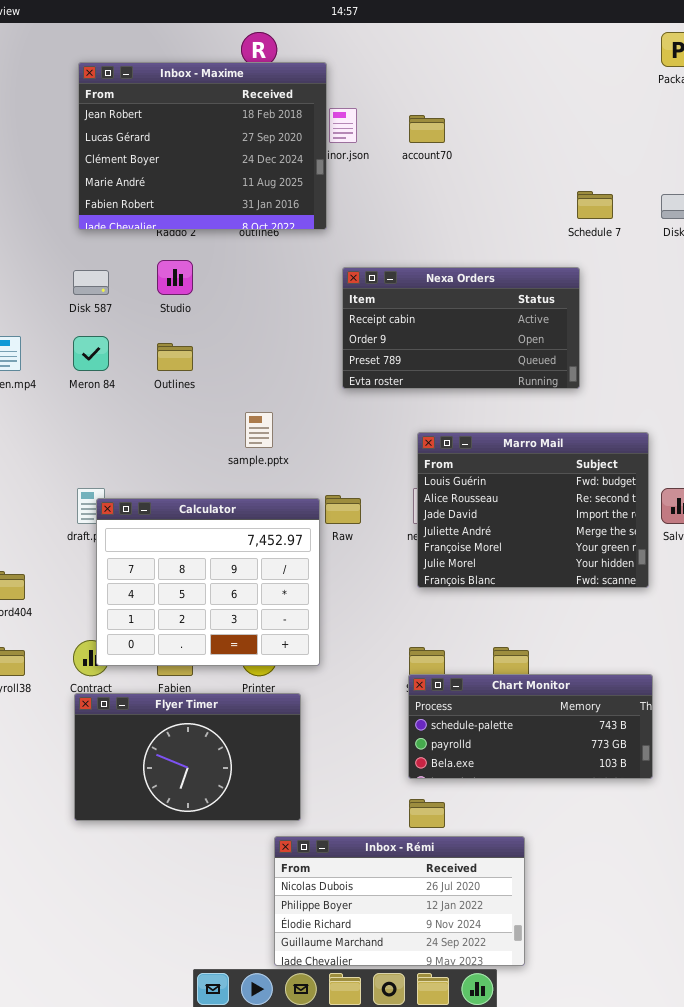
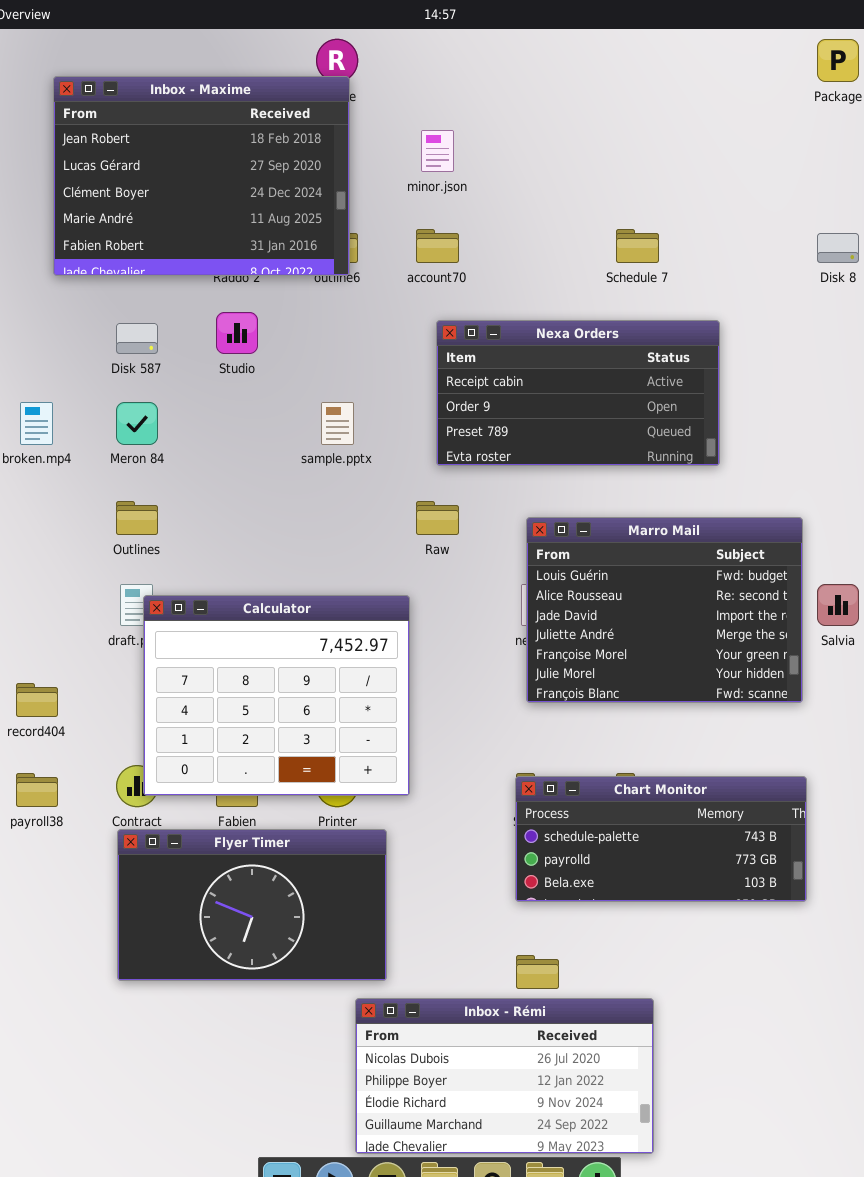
Inbox - Maxime: [78,62,327,230] -> [53,76,350,276], moved
account70: [409,115,445,143] -> [416,229,459,263], moved
Schedule 7: [577,191,613,219] -> [616,229,659,263], moved
Outlines: [157,343,193,371] -> [116,501,158,535], moved
sample.pptx: [245,412,273,448] -> [321,402,354,445], moved
Raw: [325,495,361,524] -> [416,501,459,535], moved
Chart Monitor: [408,674,653,779] -> [515,776,807,902], moved

